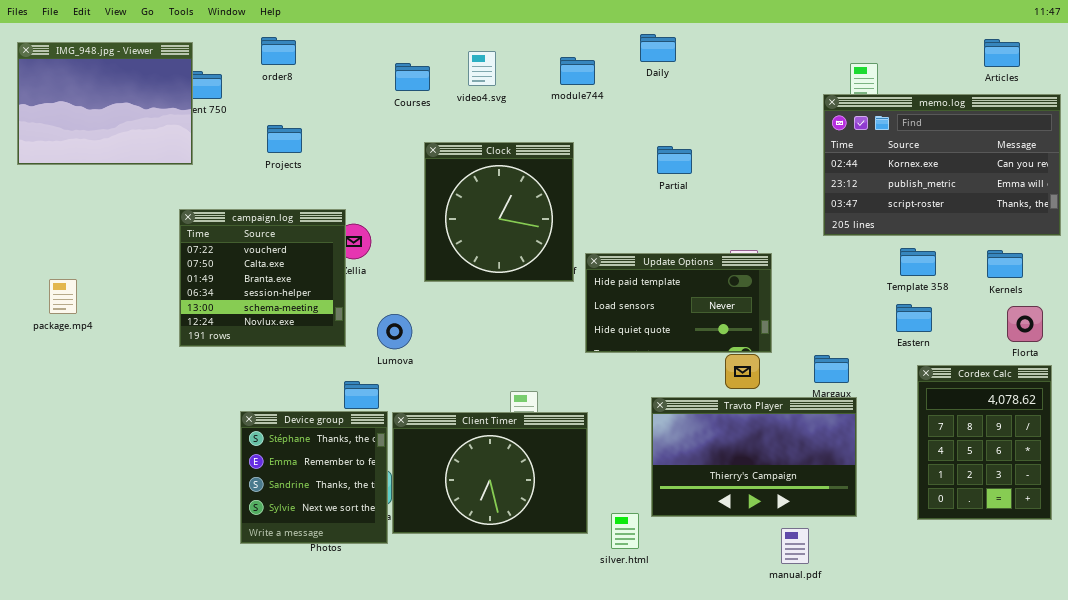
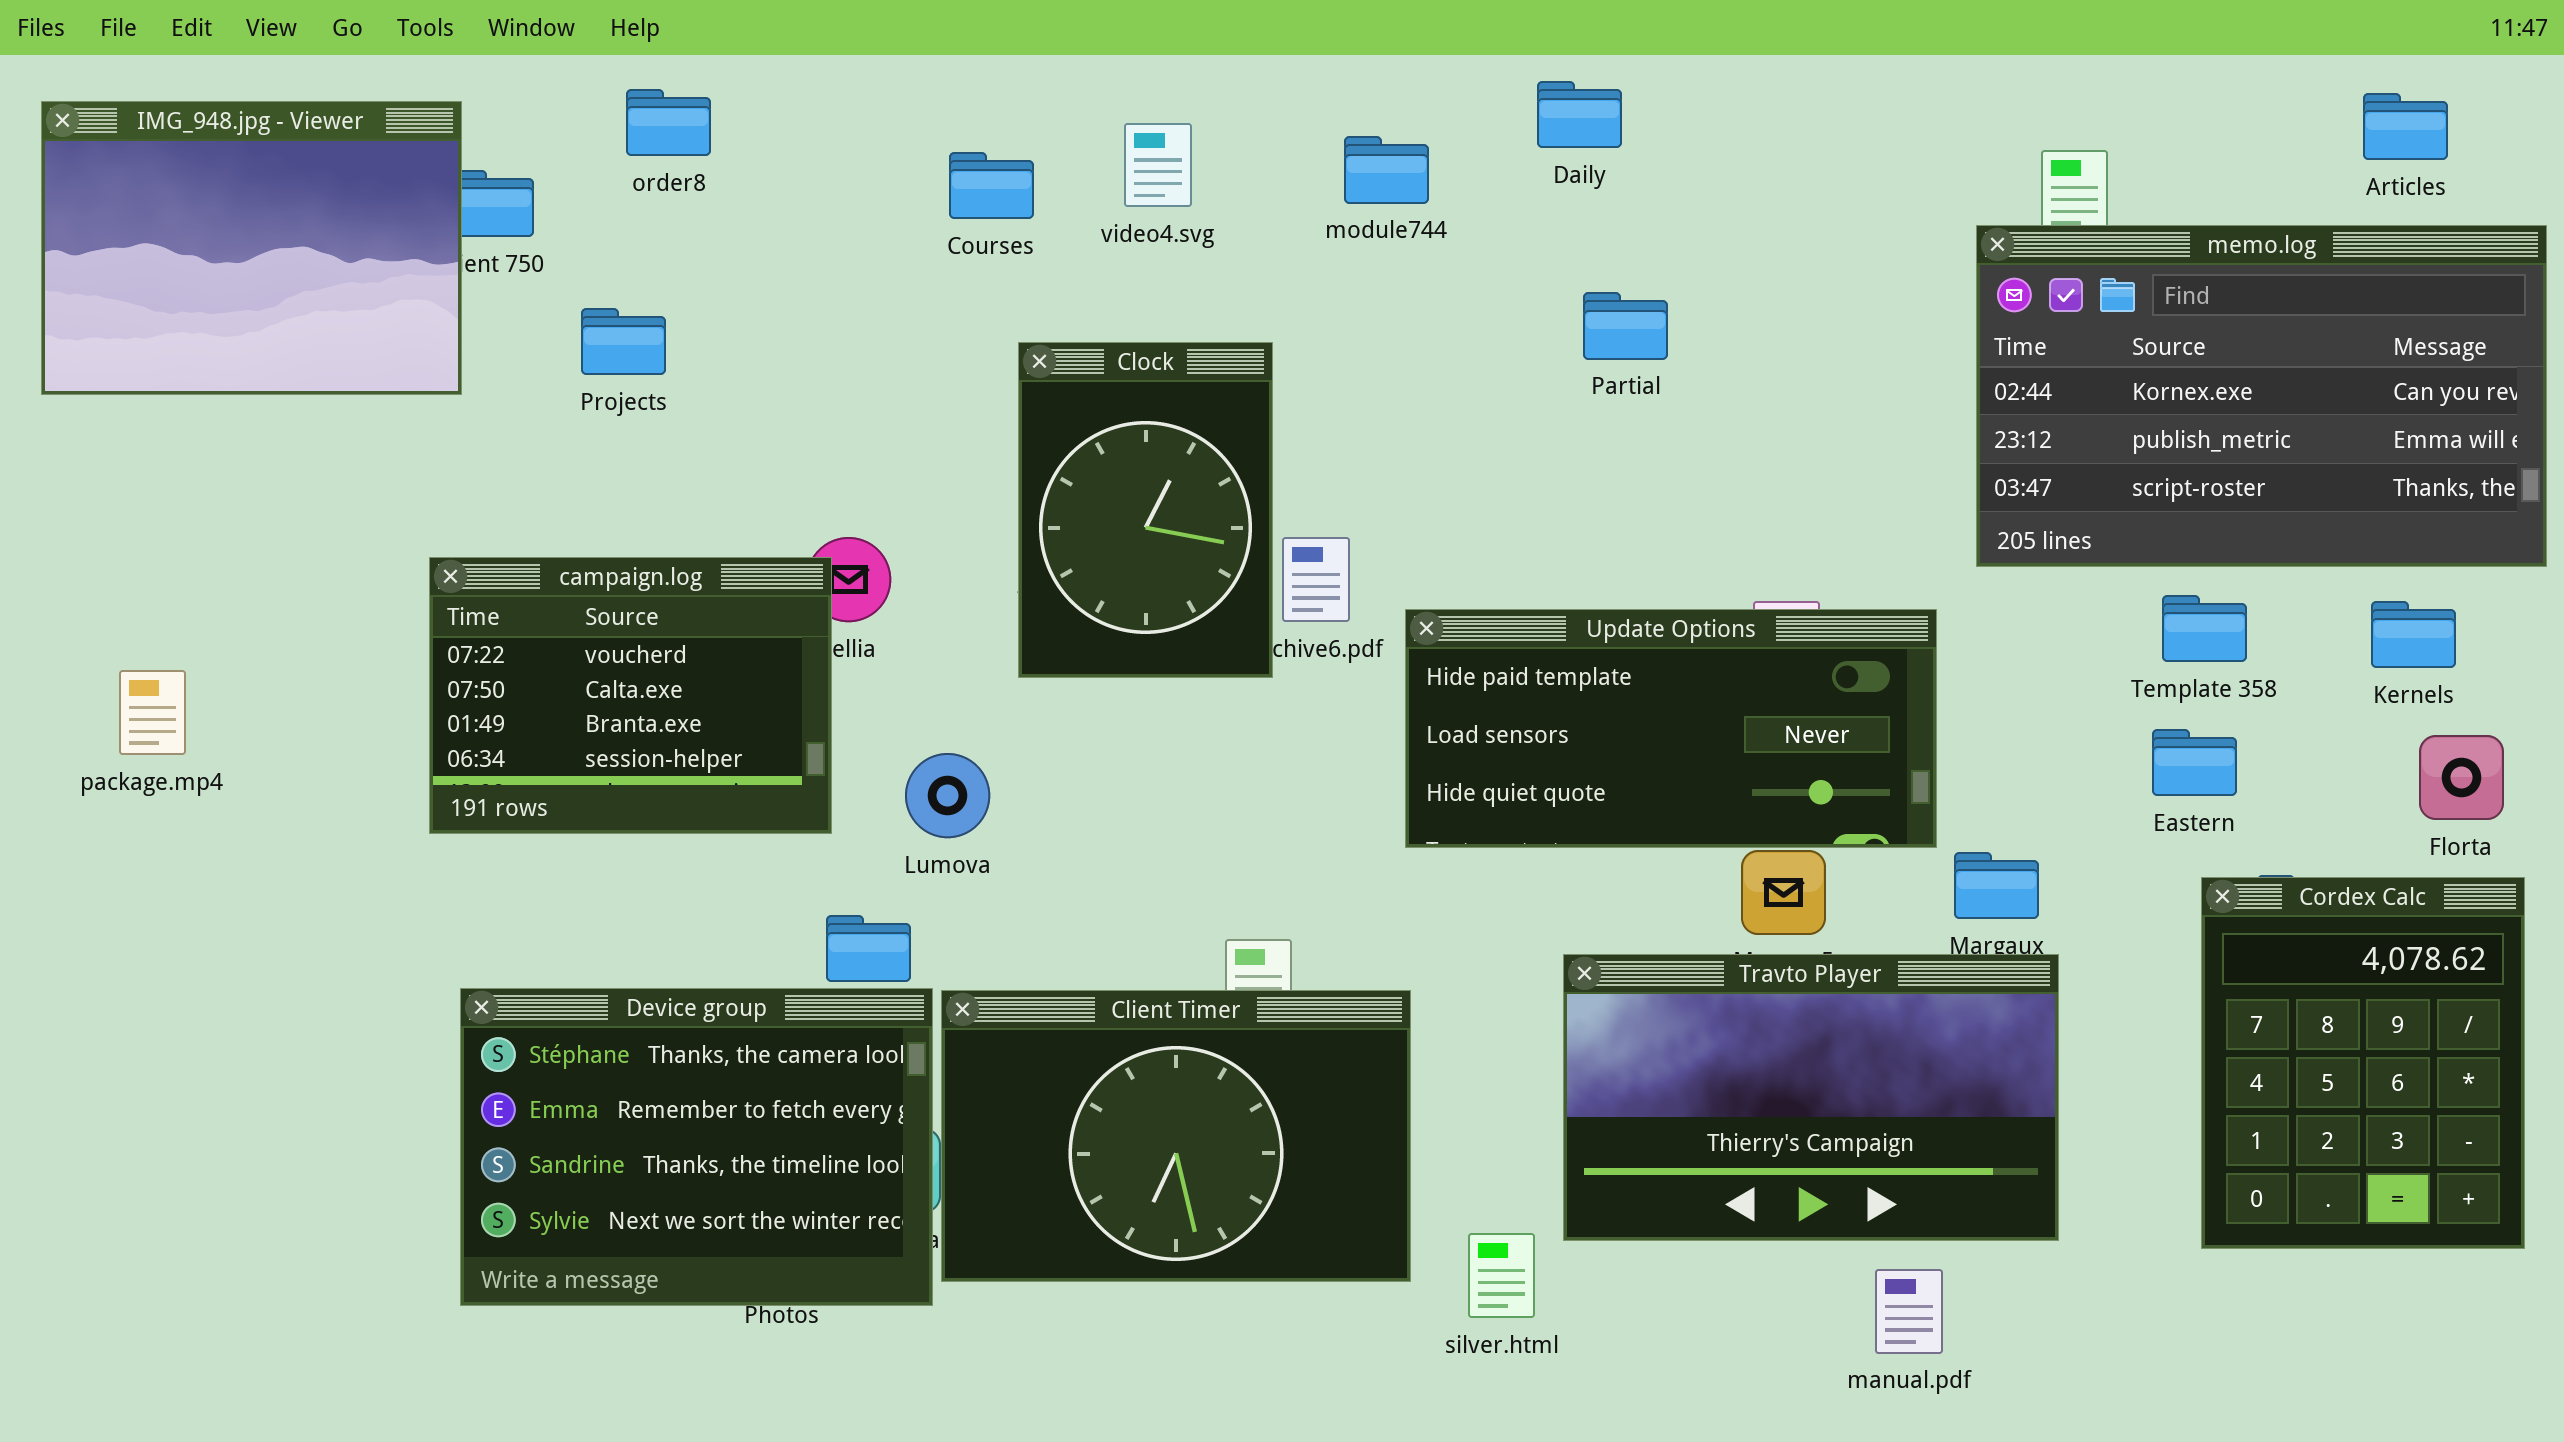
Projects: [267,125,302,153] -> [581,308,666,375], moved
Clock: [424,142,574,282] -> [1018,342,1273,678], resized
Partial: [657,146,692,174] -> [1583,292,1668,360], moved
campaign.log: [179,209,346,347] -> [429,557,832,834], resized
Update Options: [585,253,772,353] -> [1405,609,1937,848], resized
Device group: [240,411,388,544] -> [460,988,933,1306], resized

